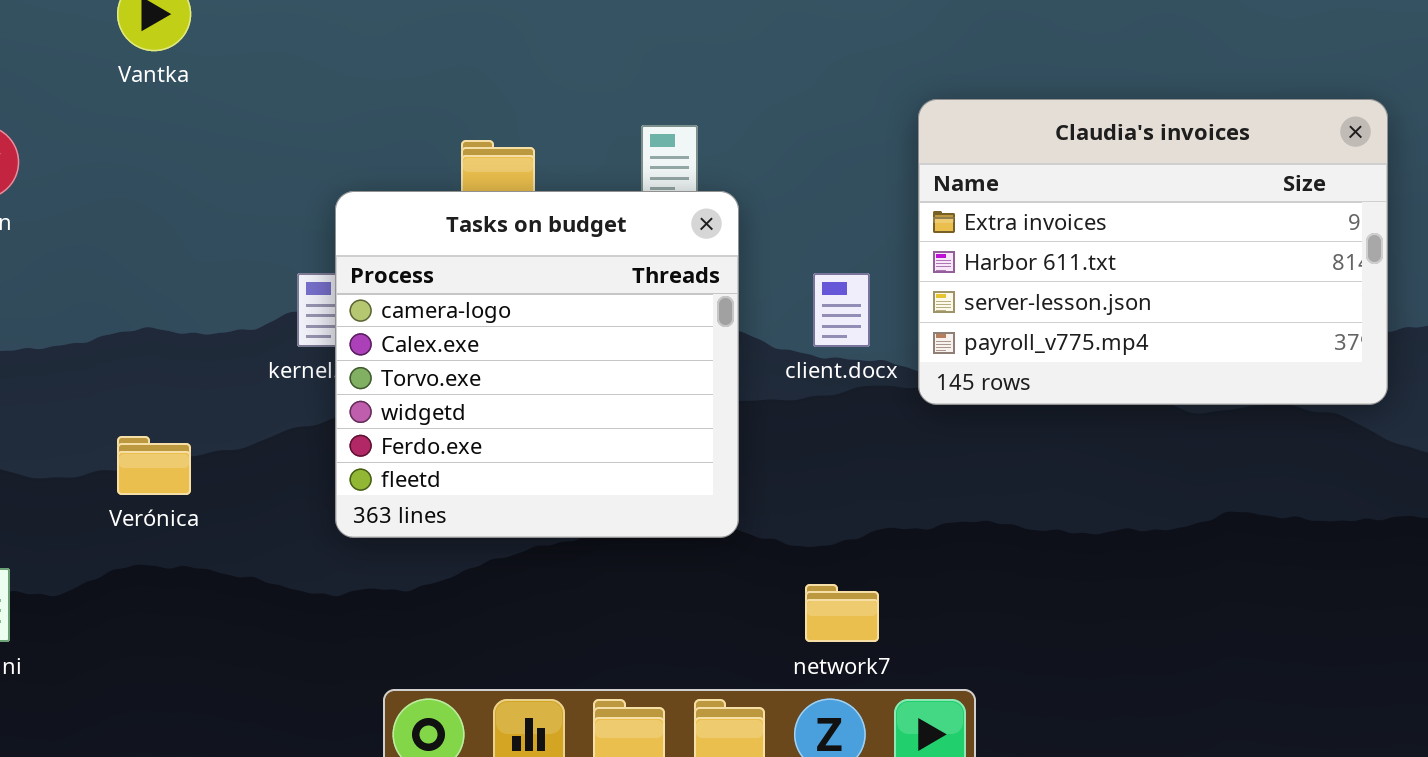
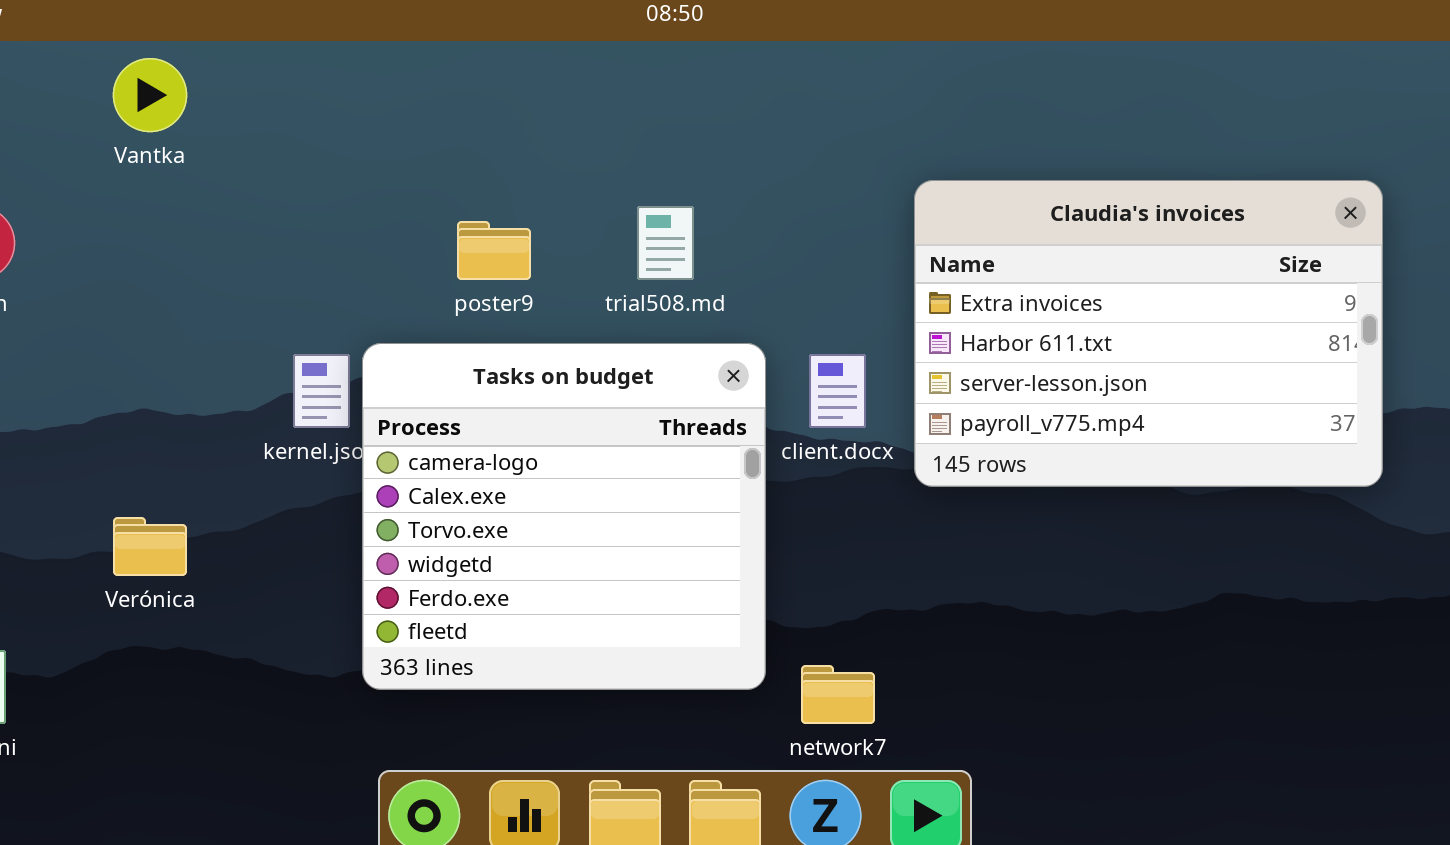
Tasks on budget: [335,191,739,538] -> [362,343,766,690], moved

